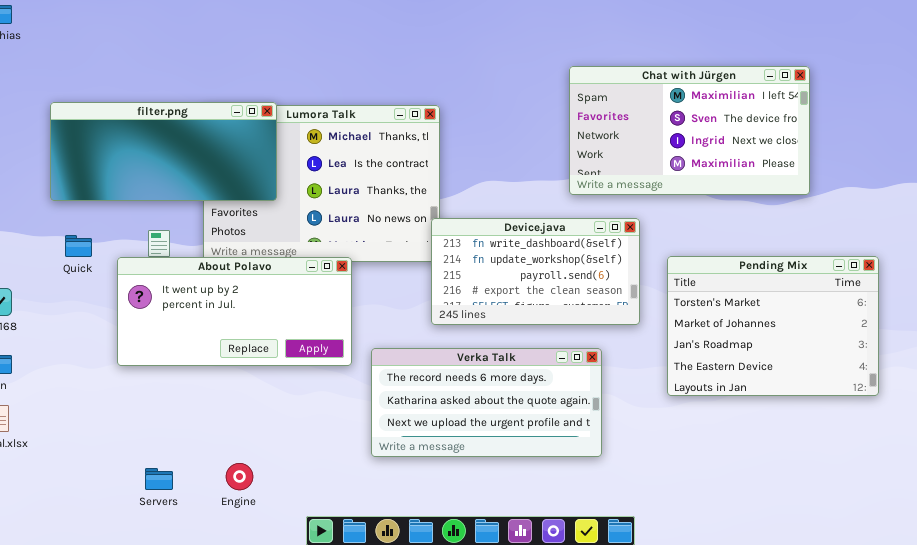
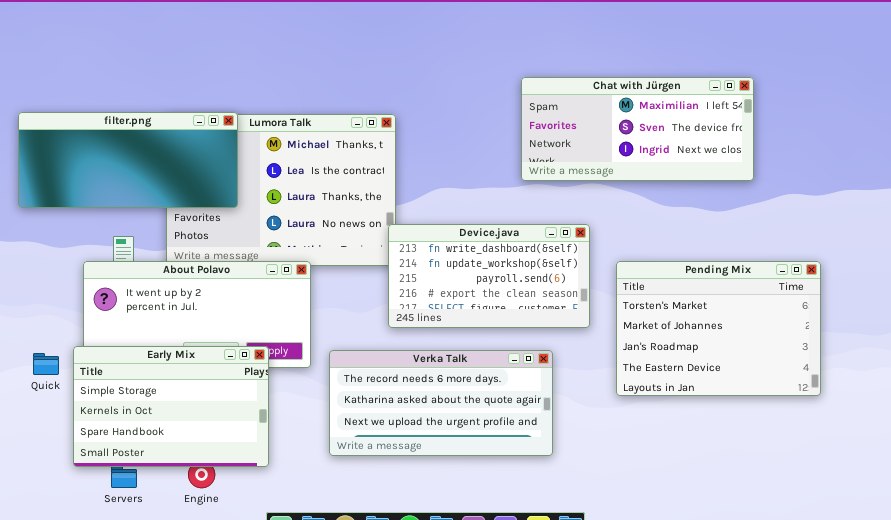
Chat with Jürgen: [569,66,810,195] -> [521,77,754,181], resized
Quick: [65,235,92,257] -> [33,353,59,375], moved
Early Mix: none -> [73,346,269,467], opened

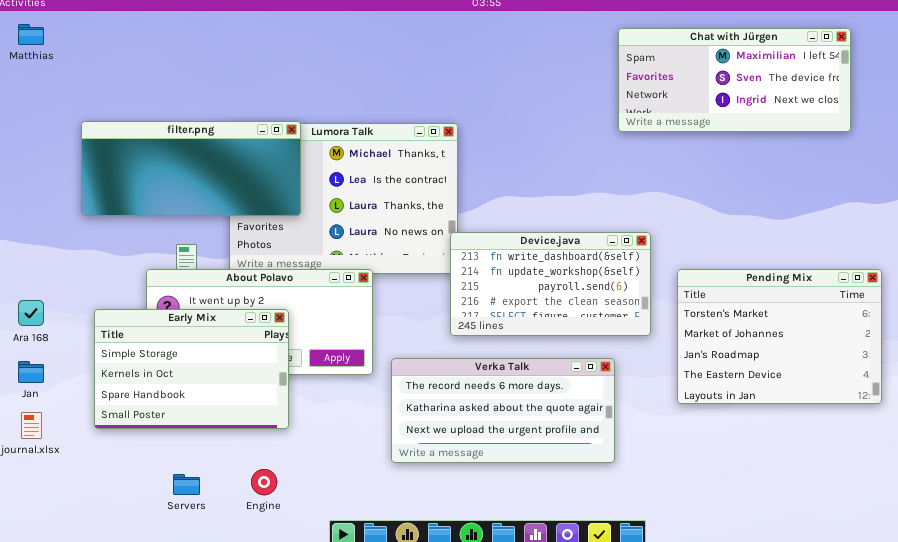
Chat with Jürgen: [521,77,754,181] -> [618,28,851,132], moved
Early Mix: [73,346,269,467] -> [94,309,289,429], moved

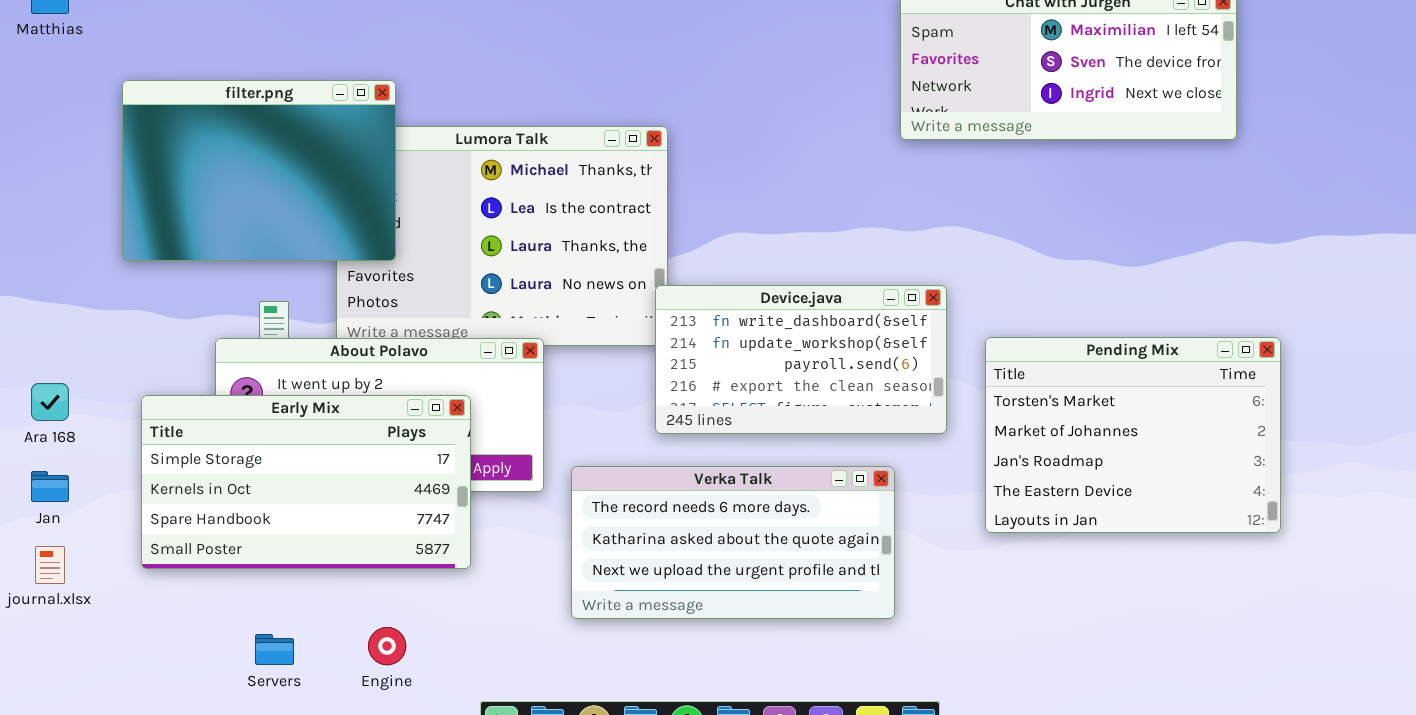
filter.png: [81,121,301,216] -> [122,80,396,261], resized
Early Mix: [94,309,289,429] -> [141,395,471,569], resized

